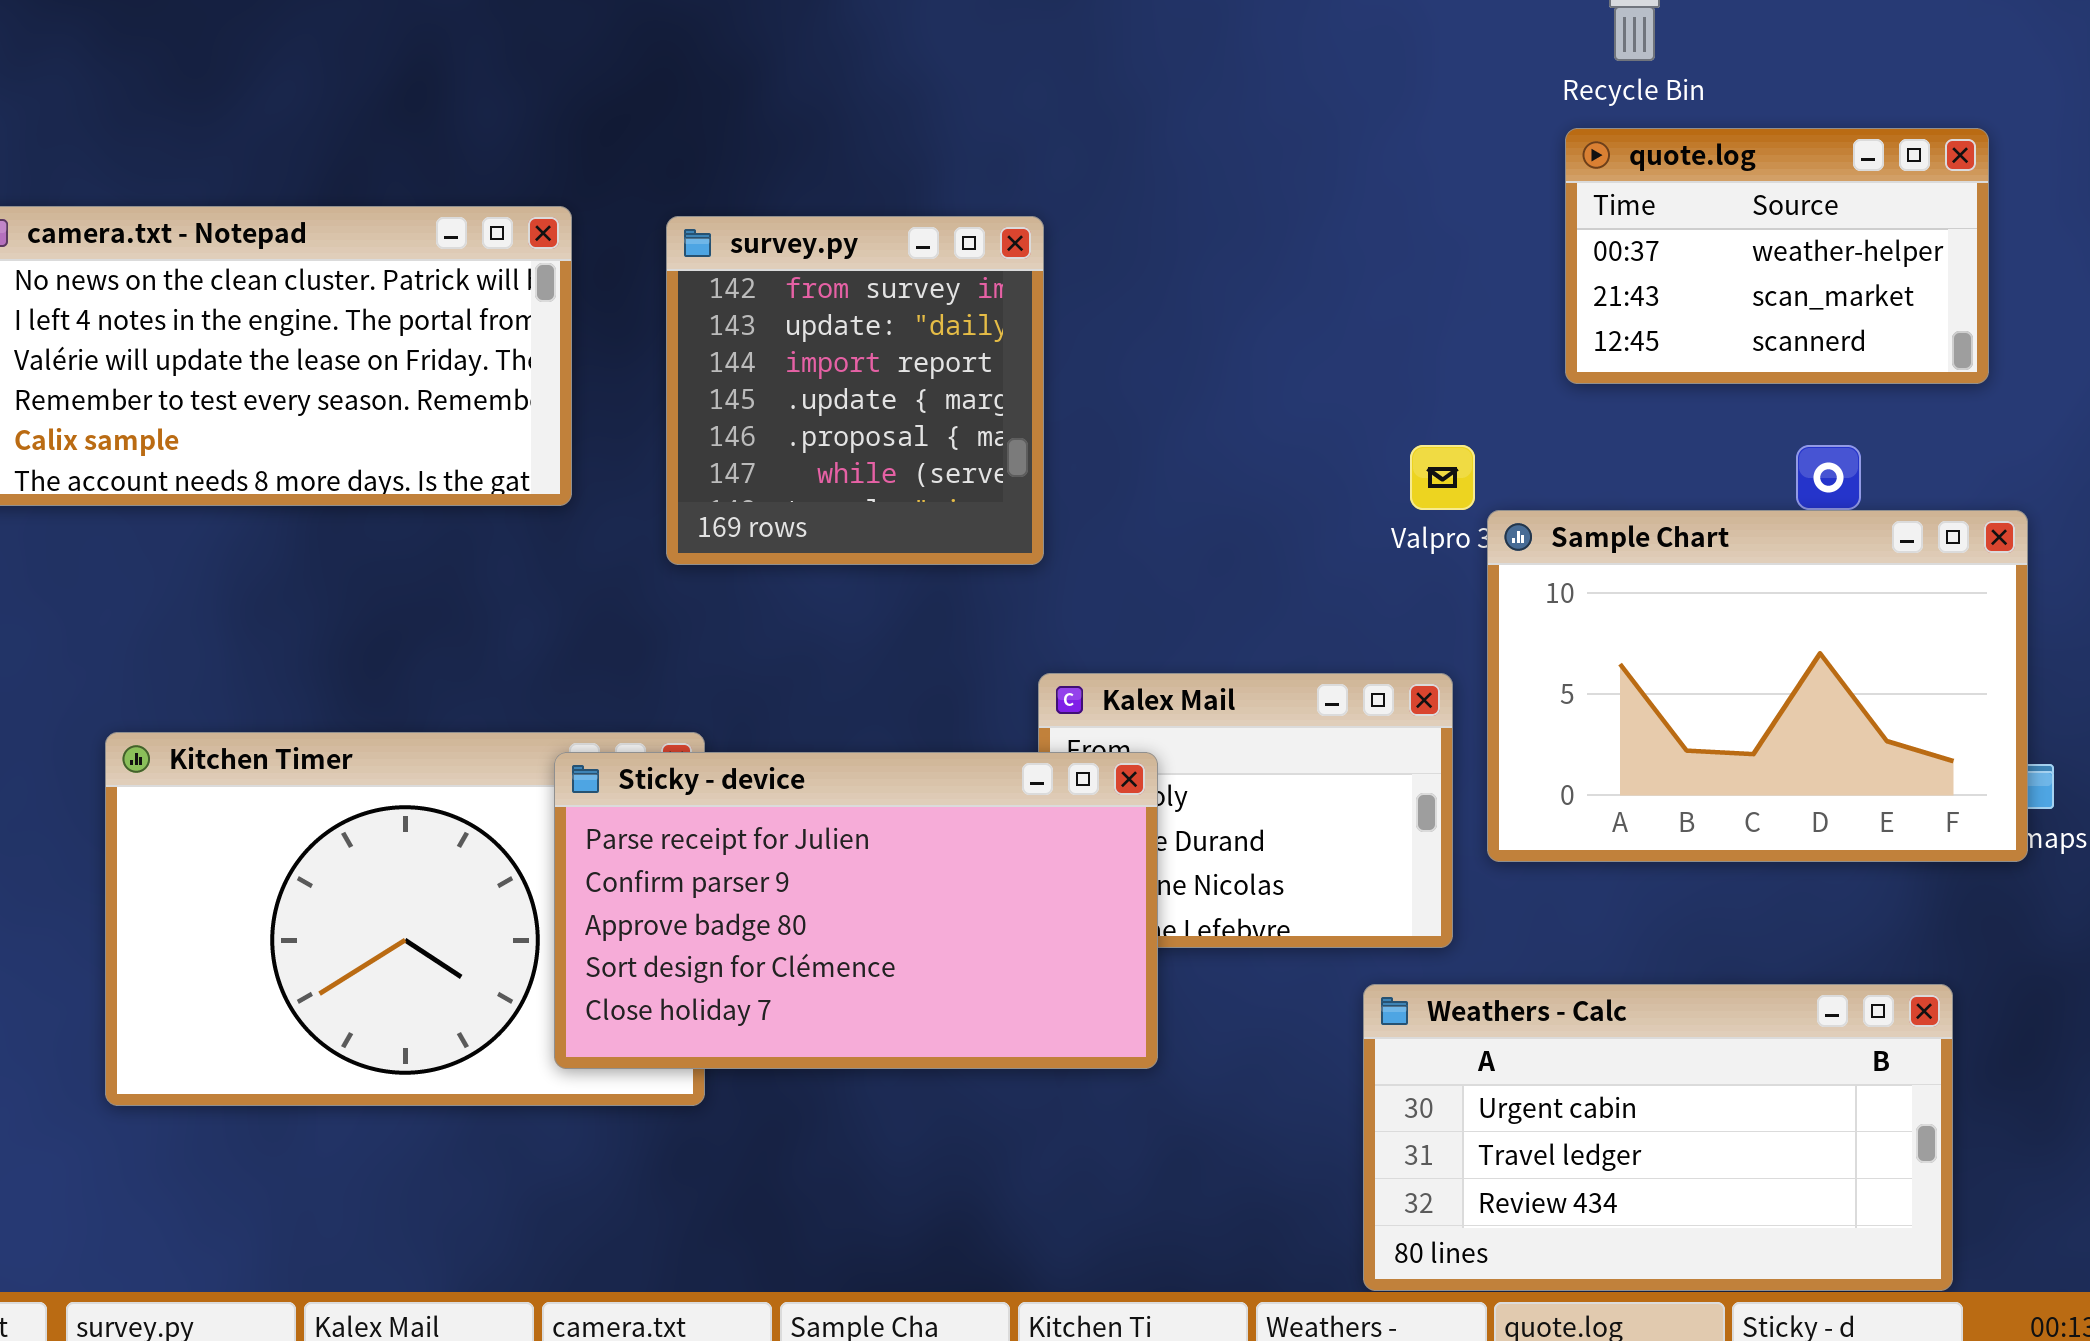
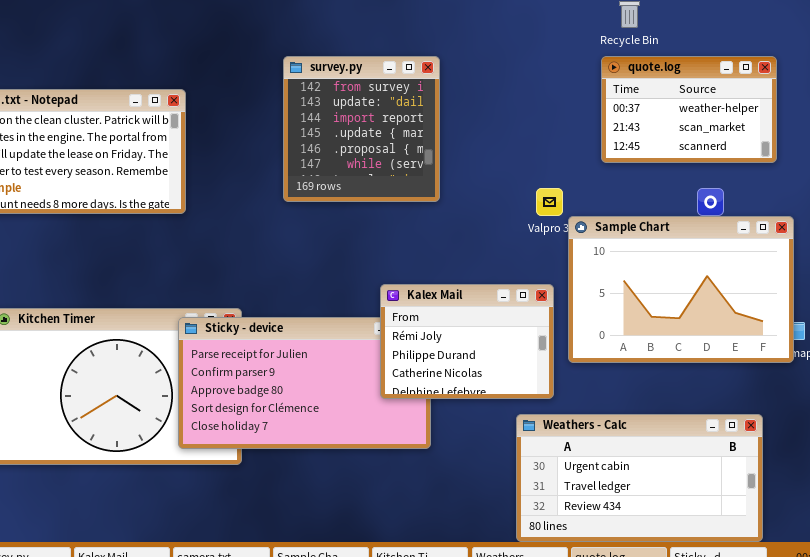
survey.py: [666,216,1044,565] -> [283,56,440,202], moved
Kalex Mail: [1038,673,1453,948] -> [380,284,554,399], raised

